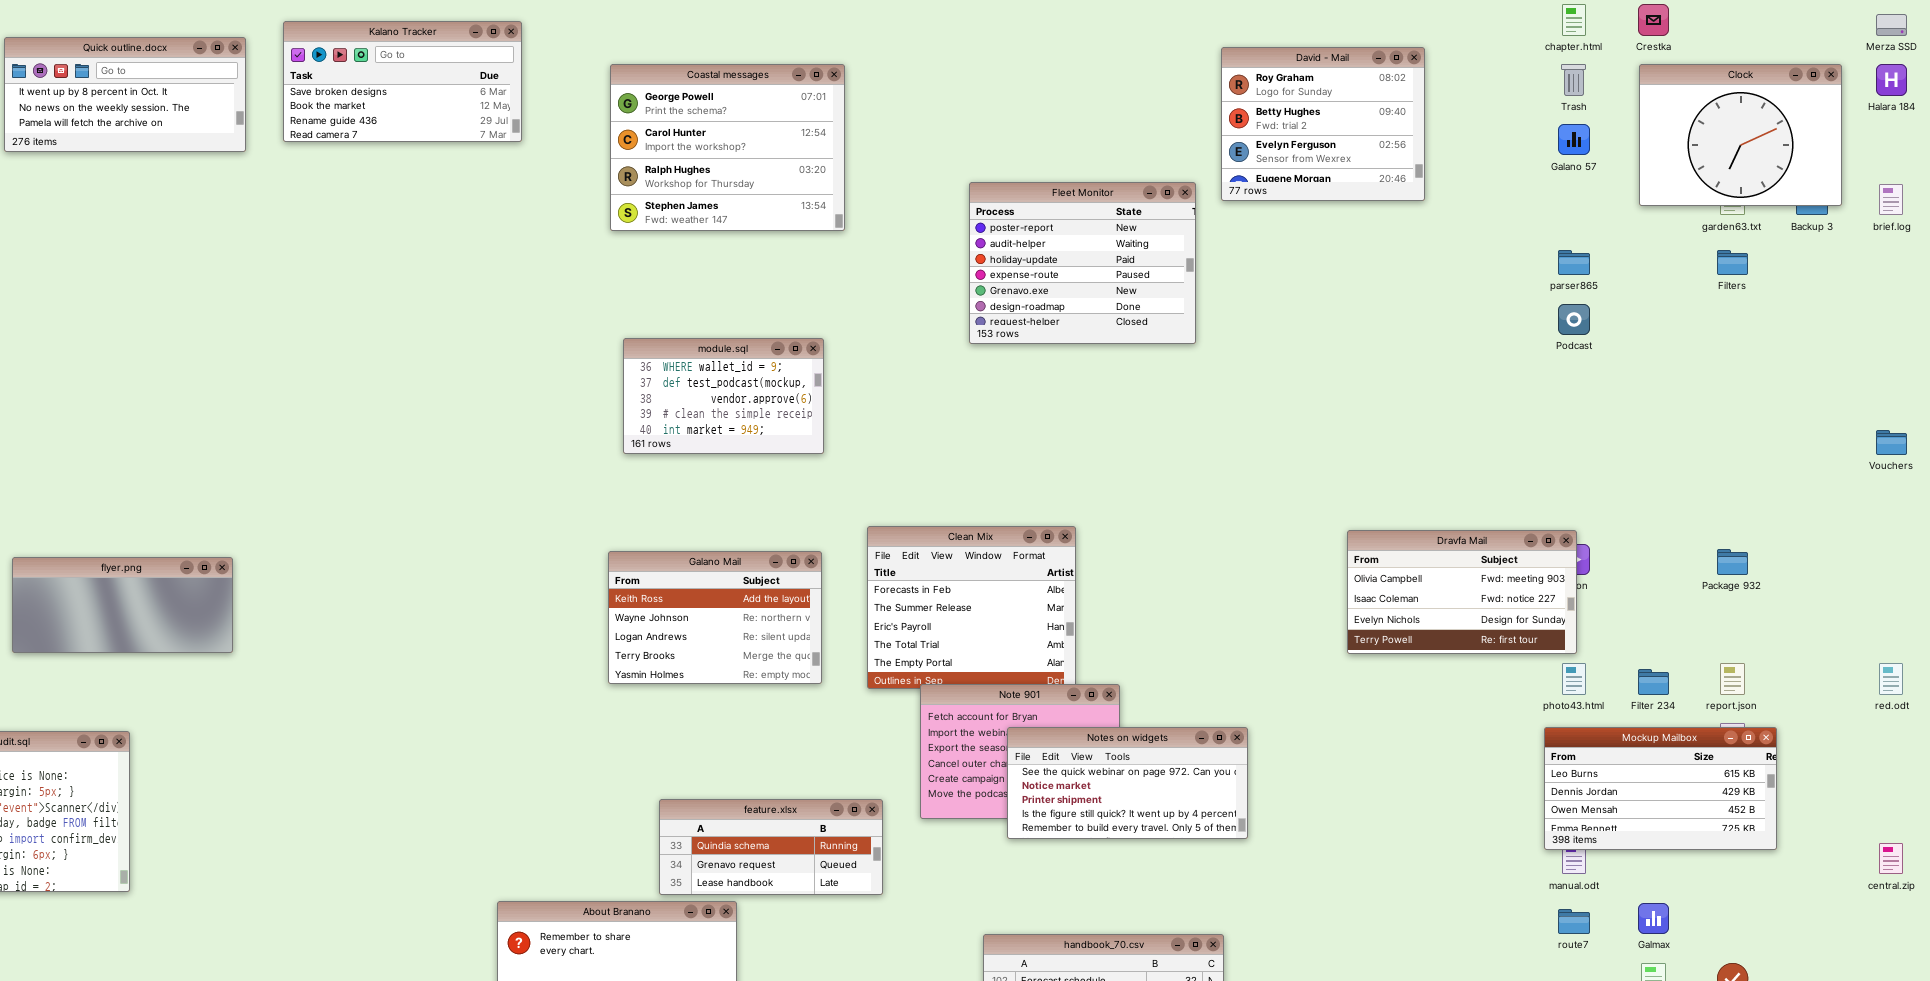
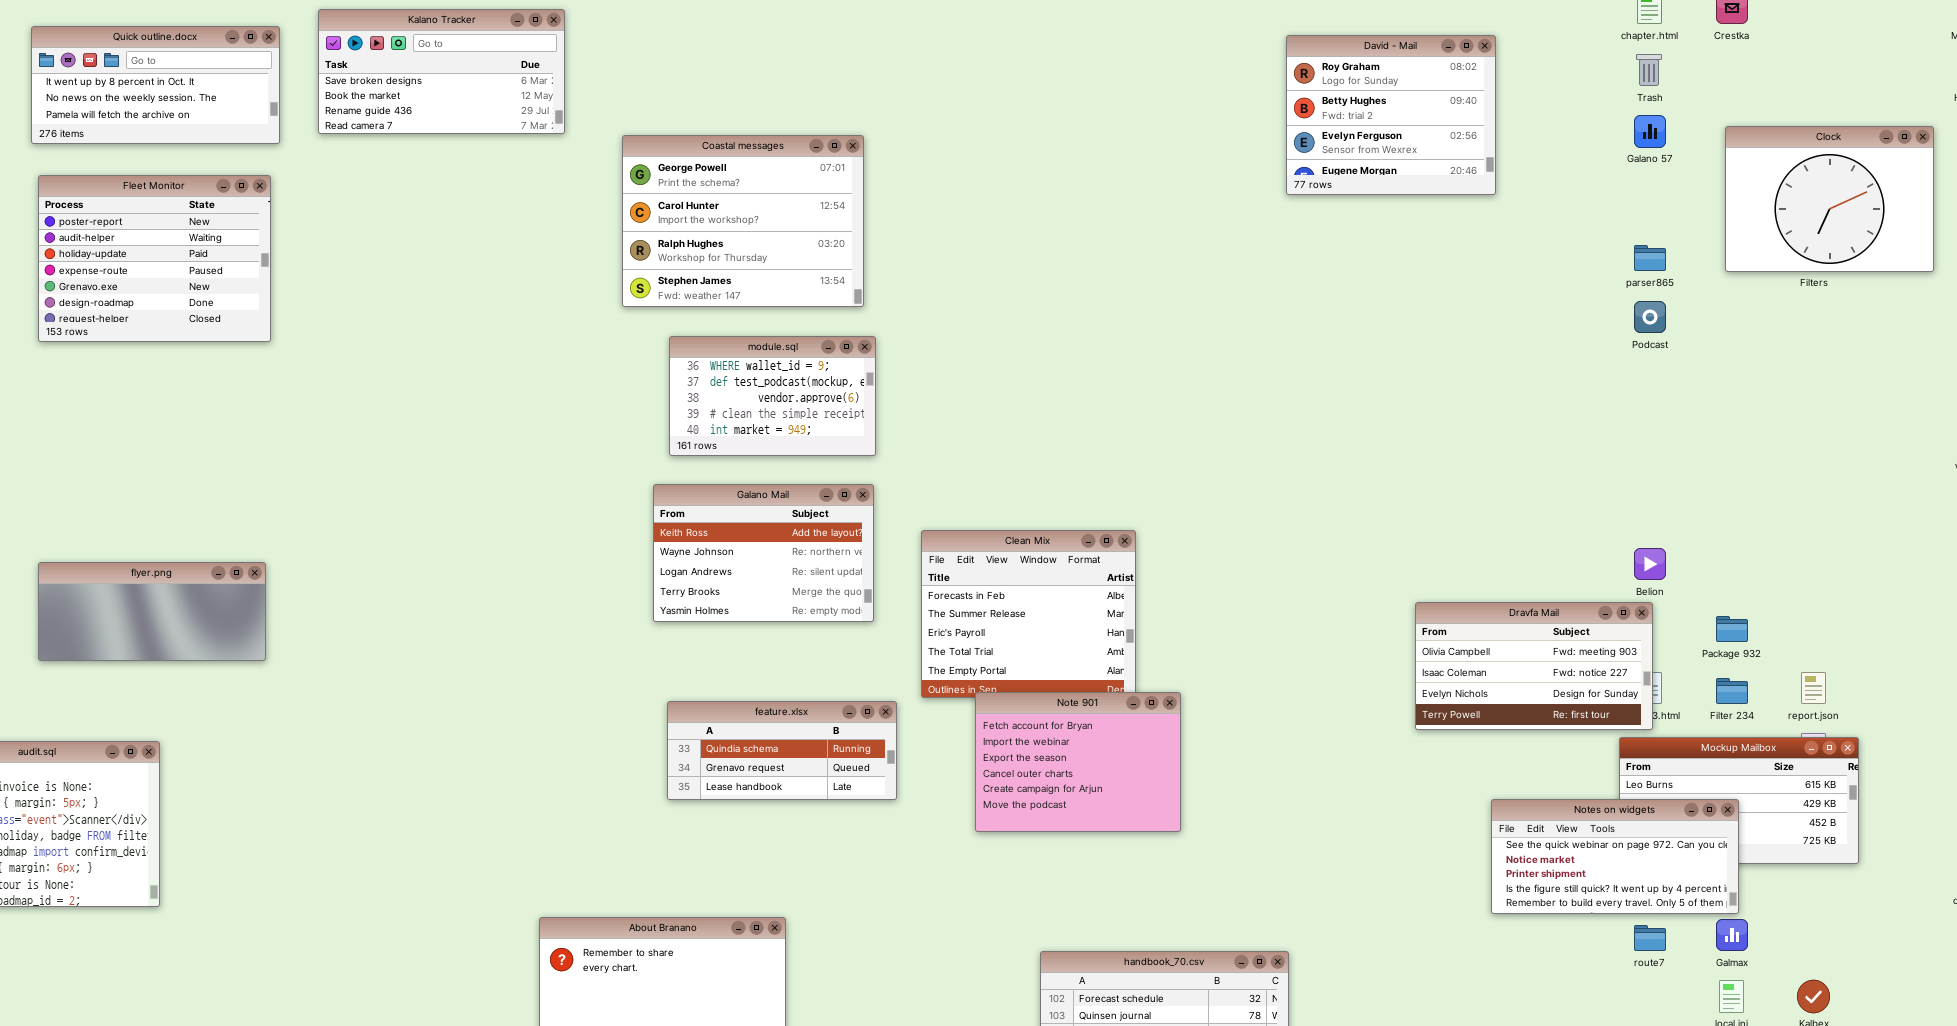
Coastal messages: [610,64,845,231] -> [622,135,864,307], moved
Clock: [1639,64,1842,206] -> [1725,126,1934,272], moved
Fleet Monitor: [969,182,1196,344] -> [38,175,271,342], moved
Dravfa Mail: [1347,530,1577,654] -> [1415,602,1653,730], moved
Package 932: [1717,549,1748,575] -> [1716,616,1748,642], moved
Galano Mail: [608,551,822,684] -> [653,484,874,622], moved
Notes on widgets: [1007,727,1248,839] -> [1491,799,1739,914], moved
feature.xlsx: [659,799,883,895] -> [667,701,897,800], moved

